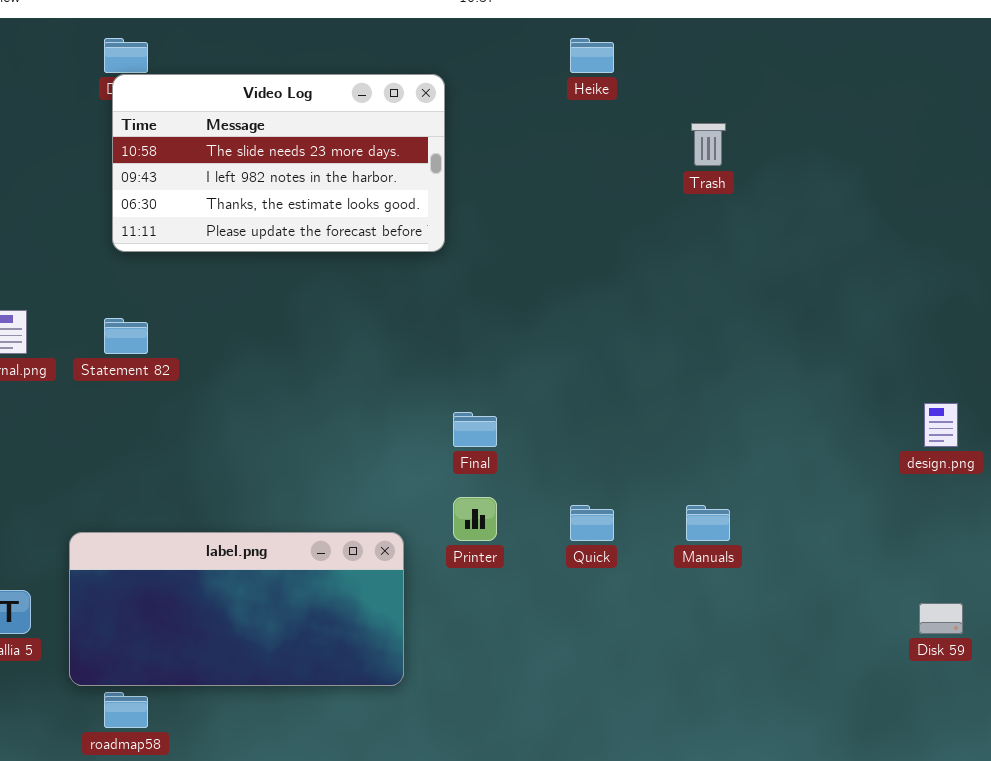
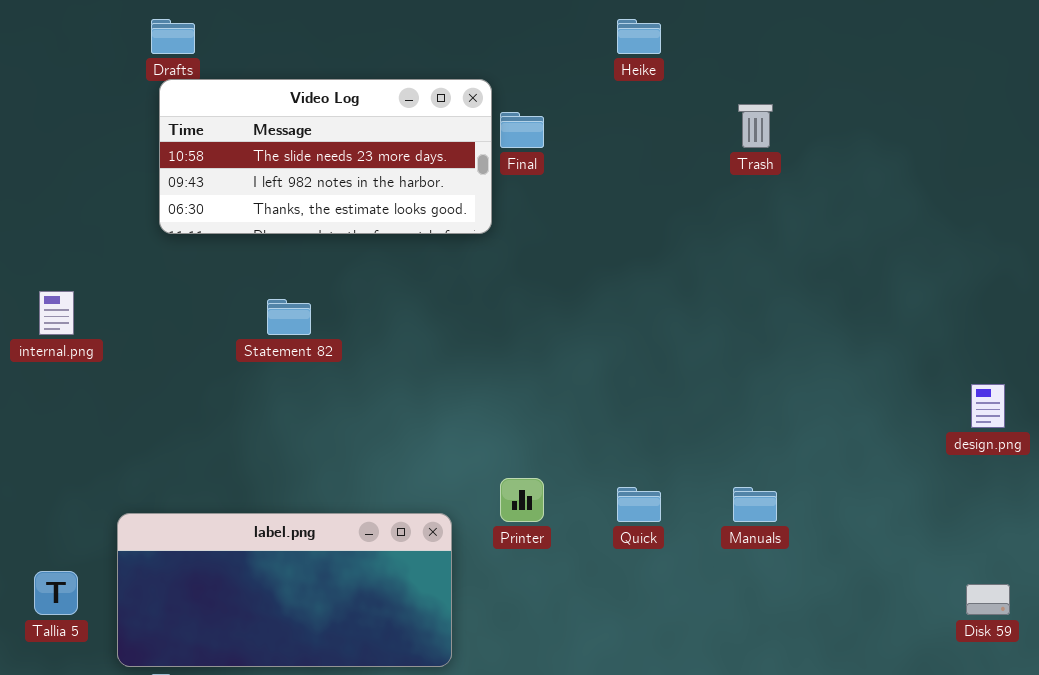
Video Log: [112,74,445,252] -> [159,79,492,234], resized
Statement 82: [104,318,148,354] -> [267,299,311,335], moved
Final: [453,412,497,447] -> [500,112,544,148], moved

